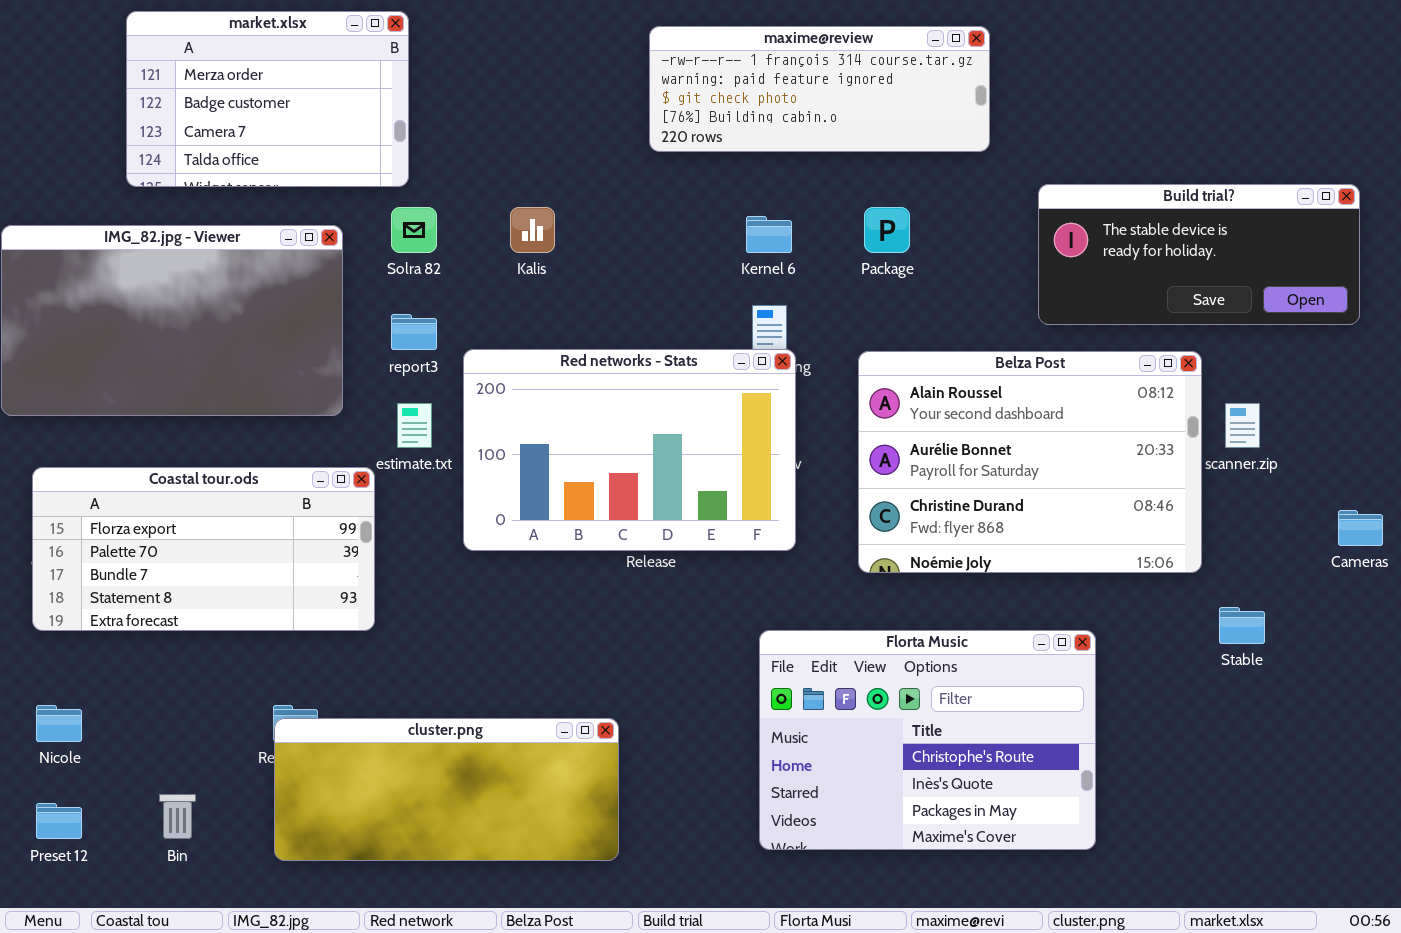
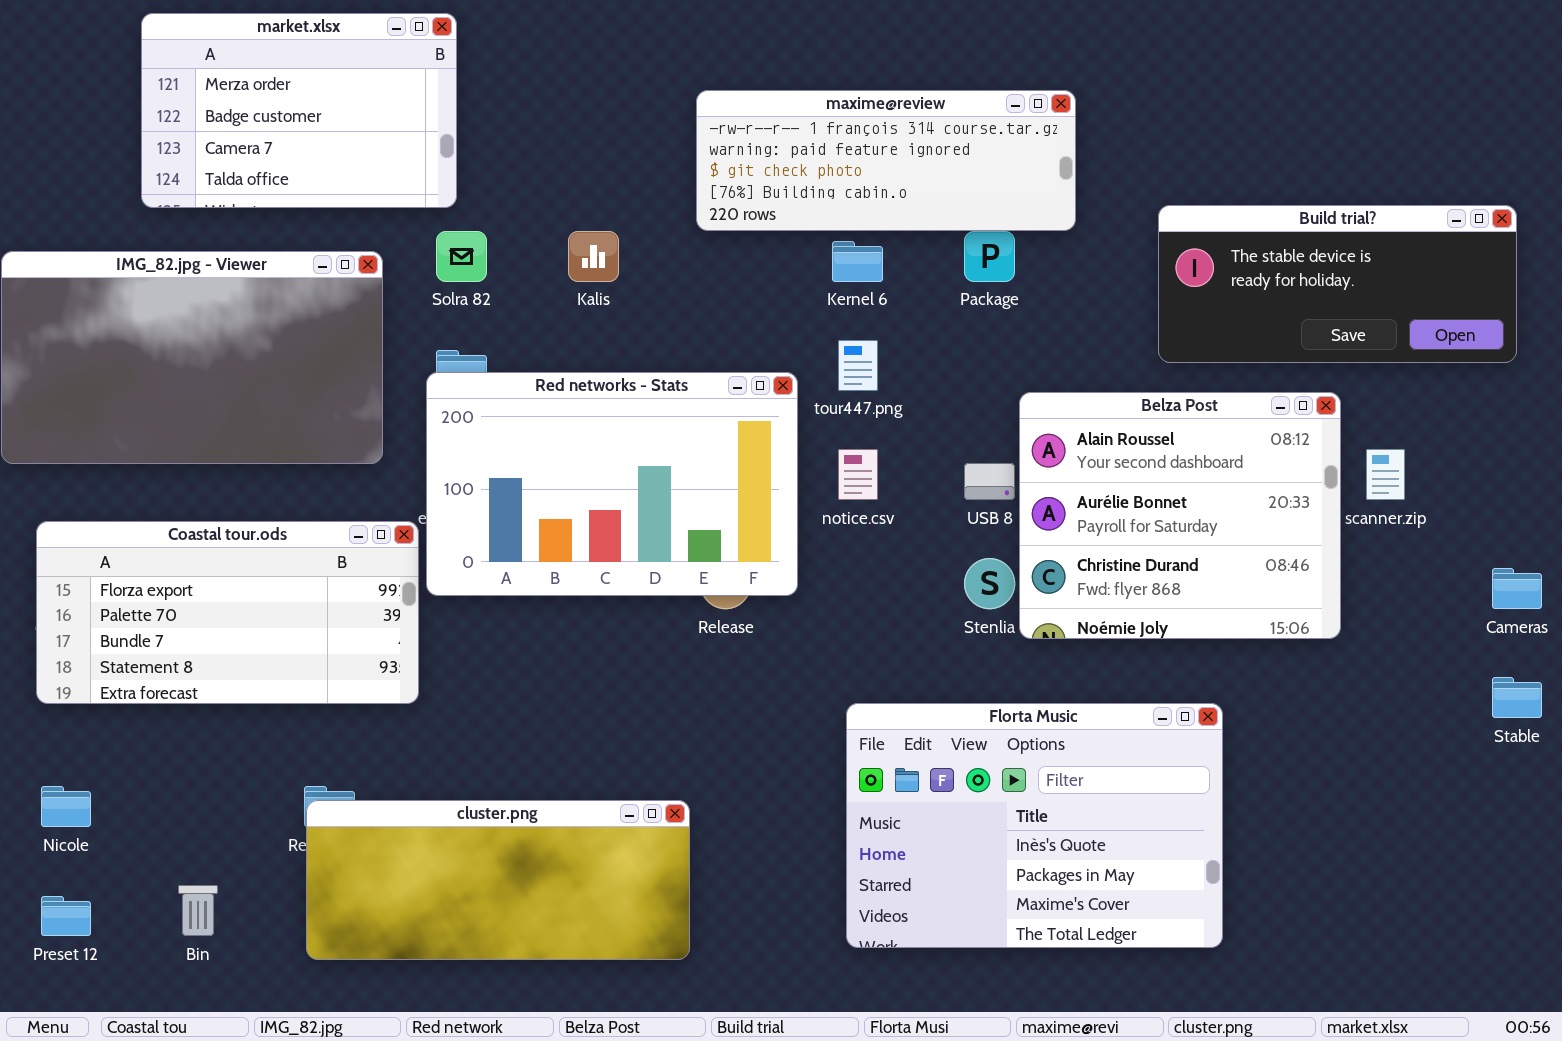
maxime@review: [649,26,990,152] -> [696,90,1076,231], moved
Red networks - Stats: [463,349,796,551] -> [426,372,798,596], moved
Belza Post: [858,351,1202,573] -> [1019,392,1341,639], resized
Stable: [1219,607,1265,644] -> [1492,677,1542,718], moved
Florta Music: [759,630,1096,850] -> [846,703,1223,948], scrolled down 1 row

